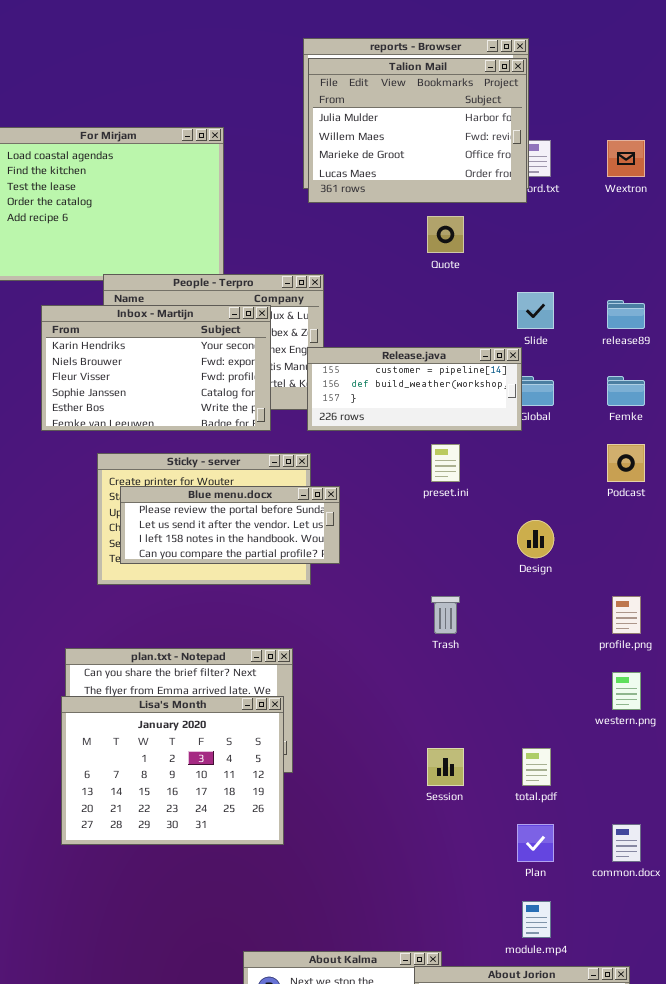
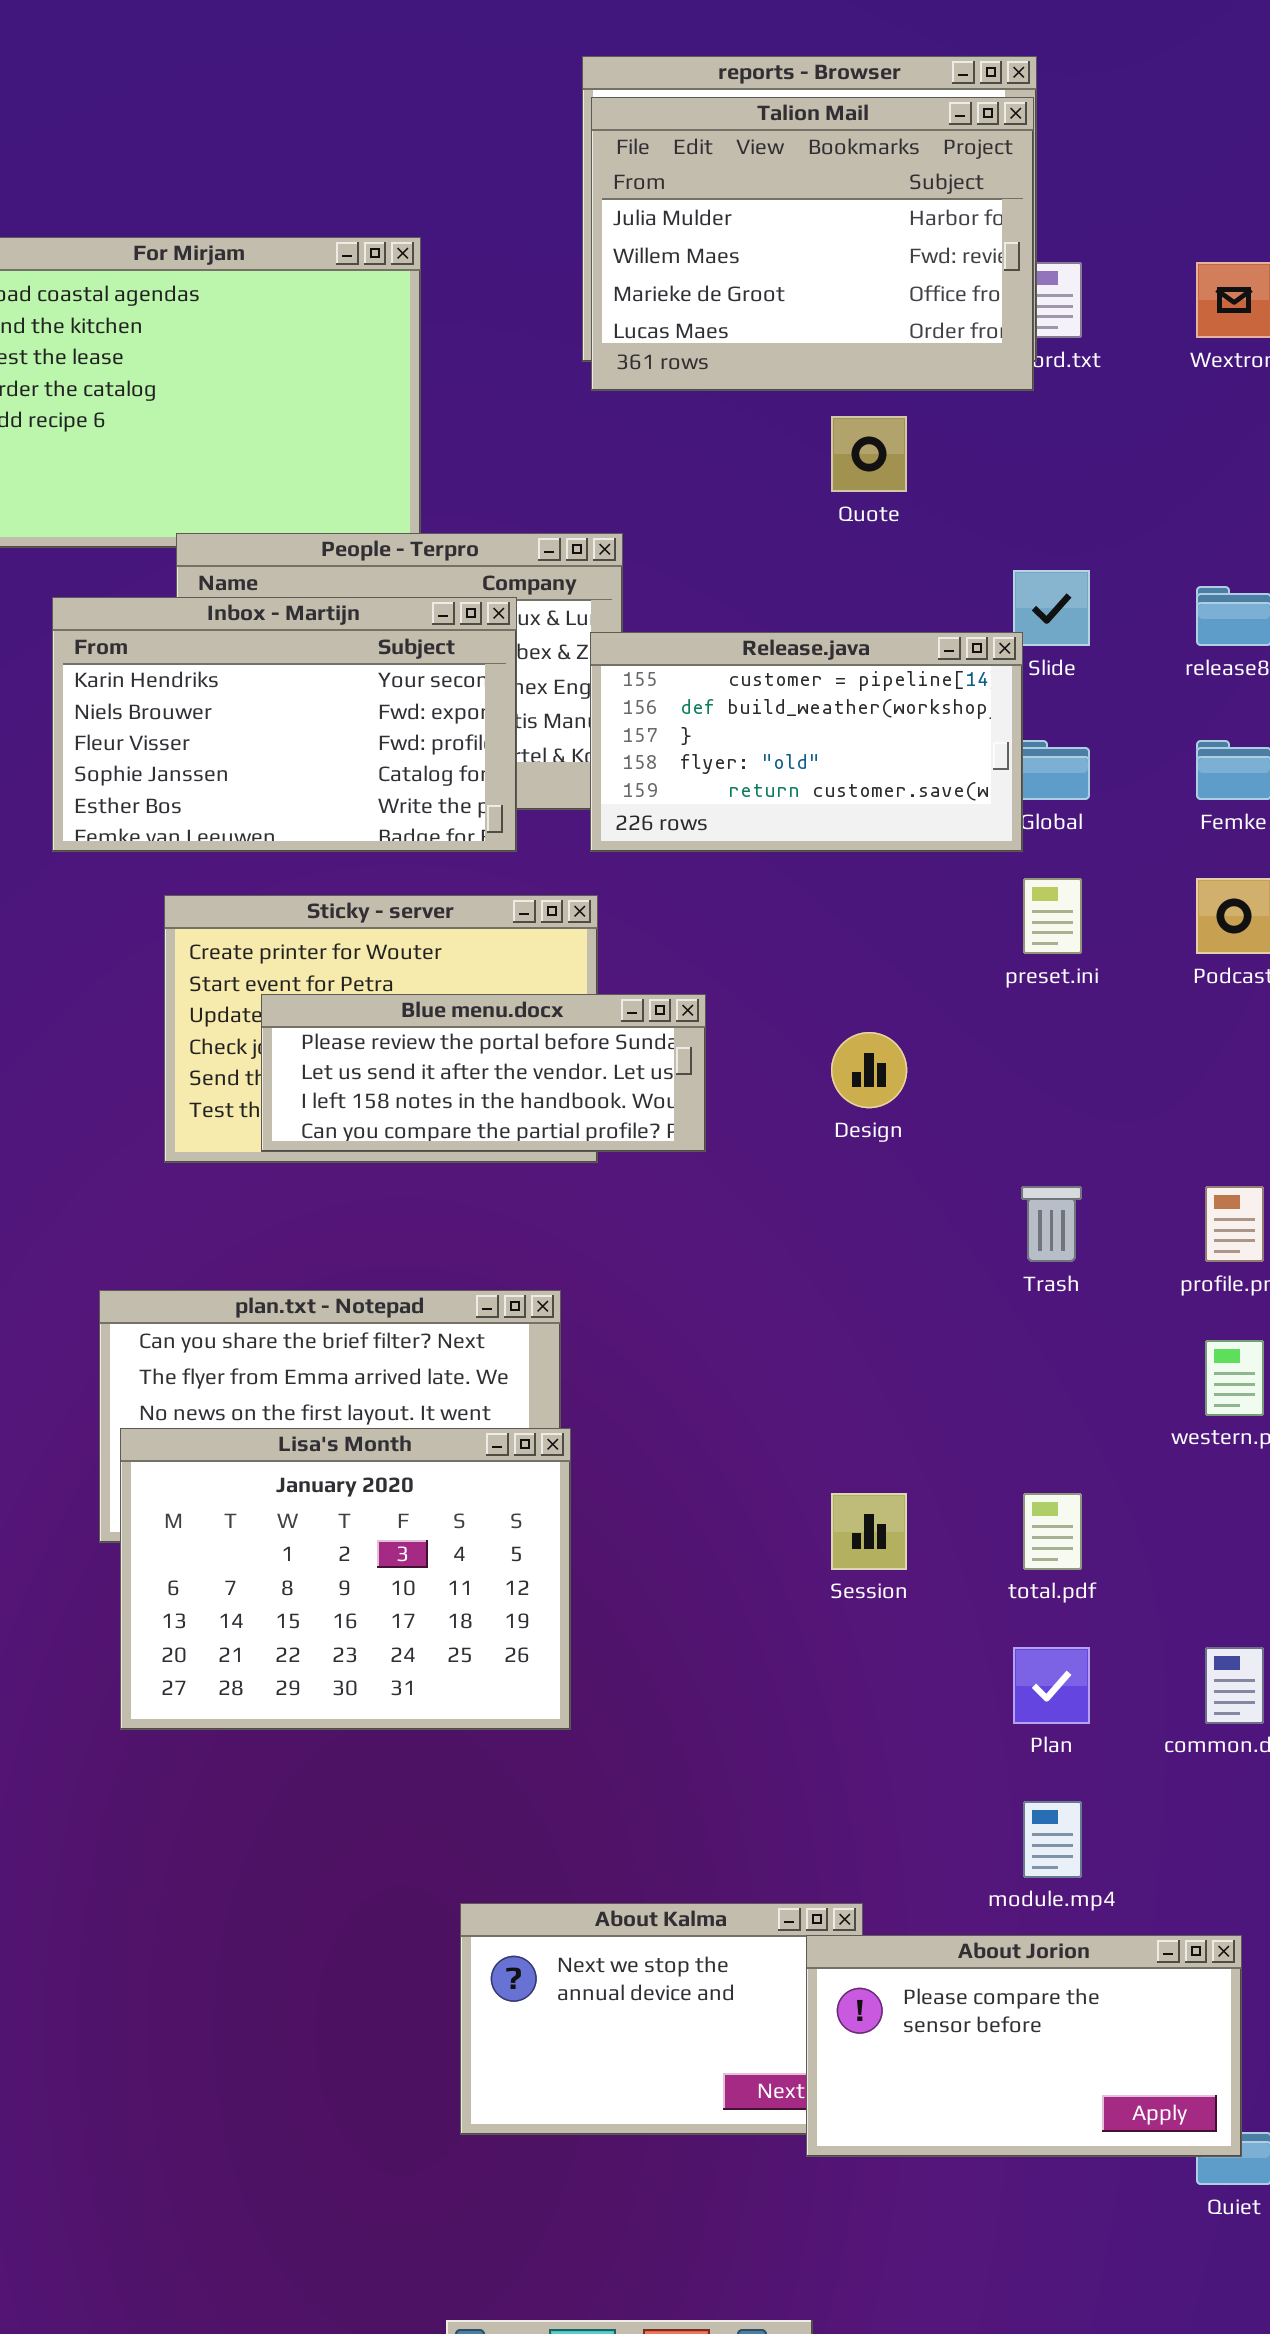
Release.java: [307,347,522,431] -> [590,632,1023,852], resized
preset.ini: [431,444,460,482] -> [1023,878,1082,954], moved
Blue menu.docx: [120,486,340,564] -> [261,994,706,1152], moved
Design: [517,520,554,558] -> [831,1032,907,1108], moved
Trash: [431,596,460,634] -> [1021,1186,1082,1262], moved
Lisa's Month: [61,696,284,845] -> [120,1428,571,1730], moved

